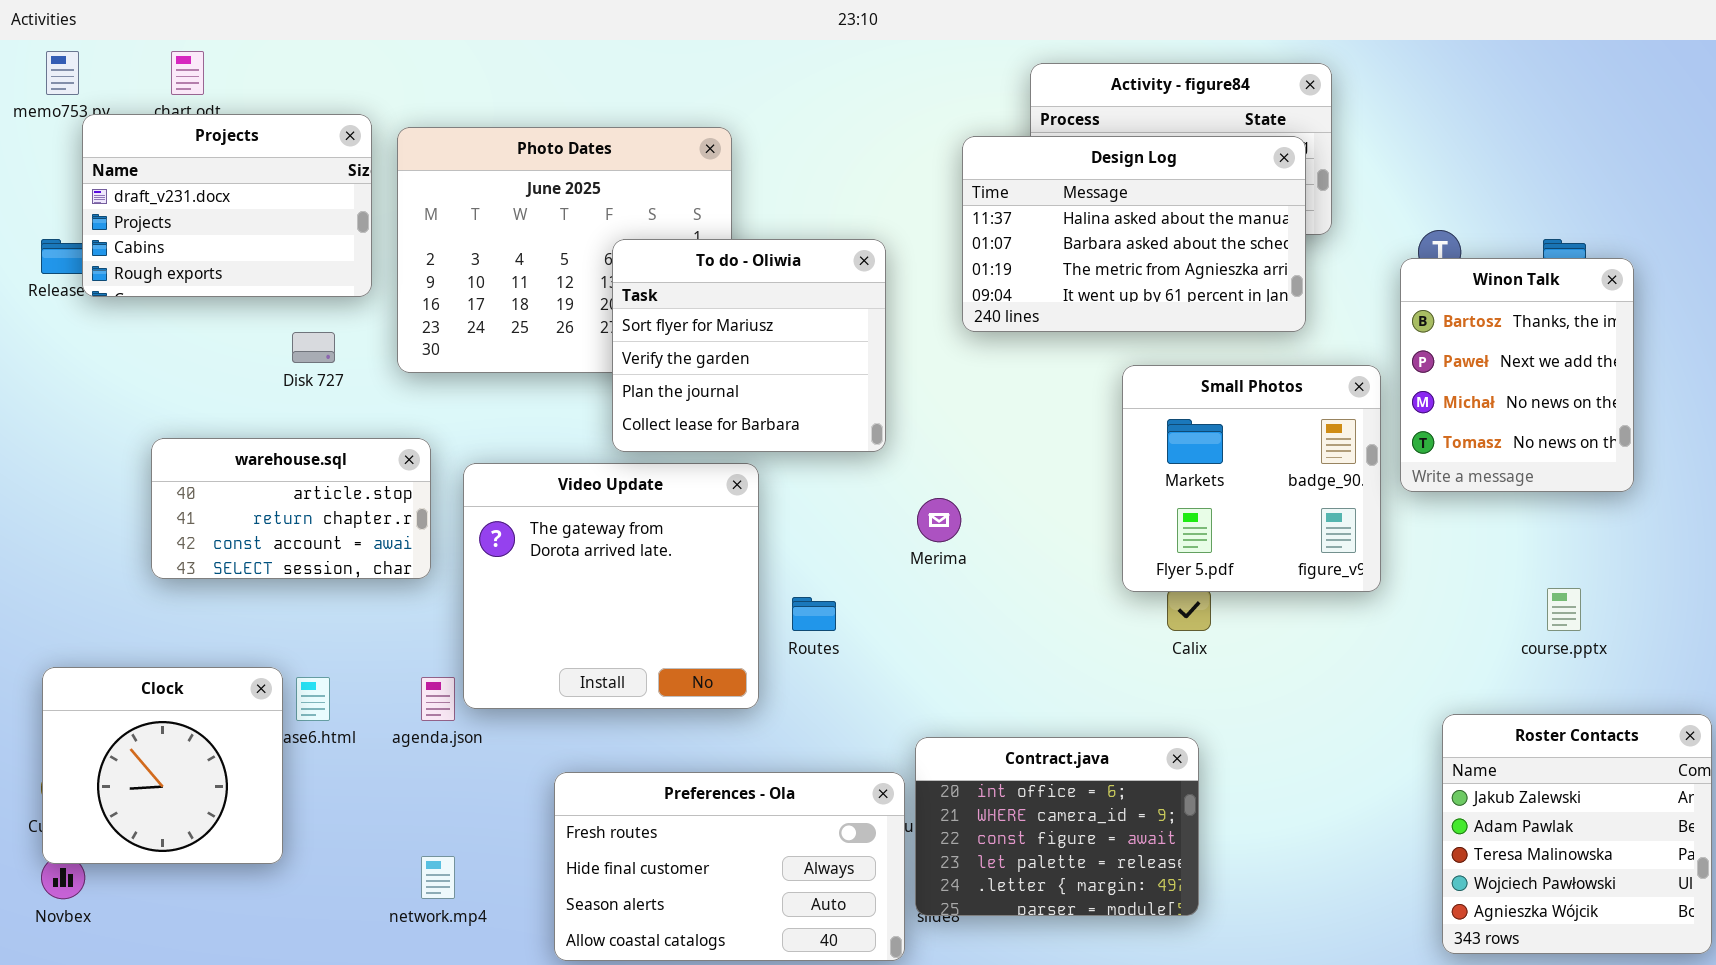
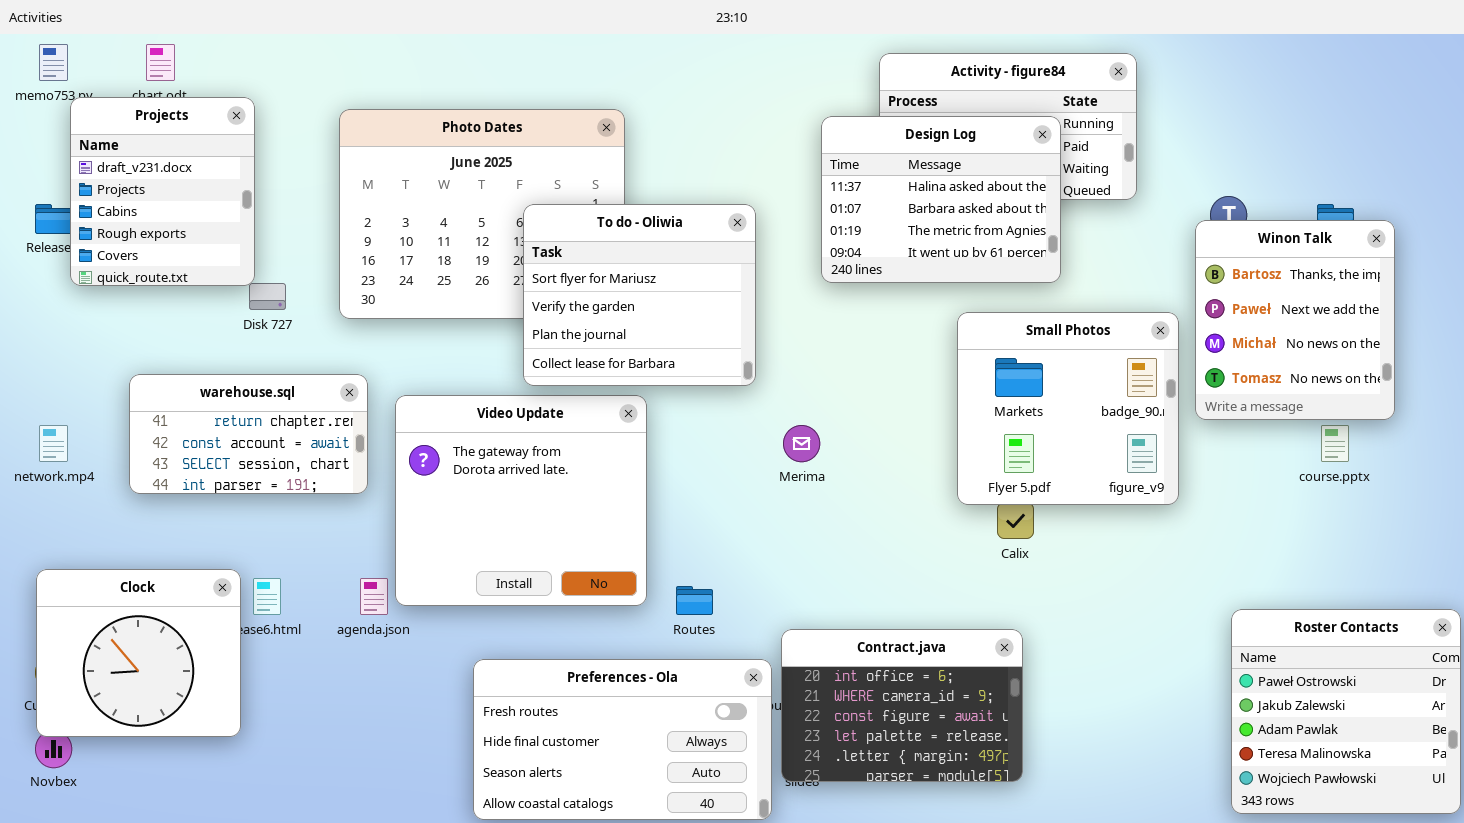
Projects: [82,114,372,297] -> [70,97,255,286], resized
Design Log: [962,136,1306,332] -> [821,116,1061,283], resized
warehouse.sql: [151,438,431,579] -> [129,374,368,494], scrolled down 1 row
course.pptx: [1547,588,1581,631] -> [1321,425,1349,462], moved
Routes: [792,597,836,631] -> [676,586,713,615], moved
Roster Contacts: [1442,714,1712,954] -> [1231,609,1461,814], scrolled up 1 row
network.mp4: [421,856,455,899] -> [39,425,68,462], moved

